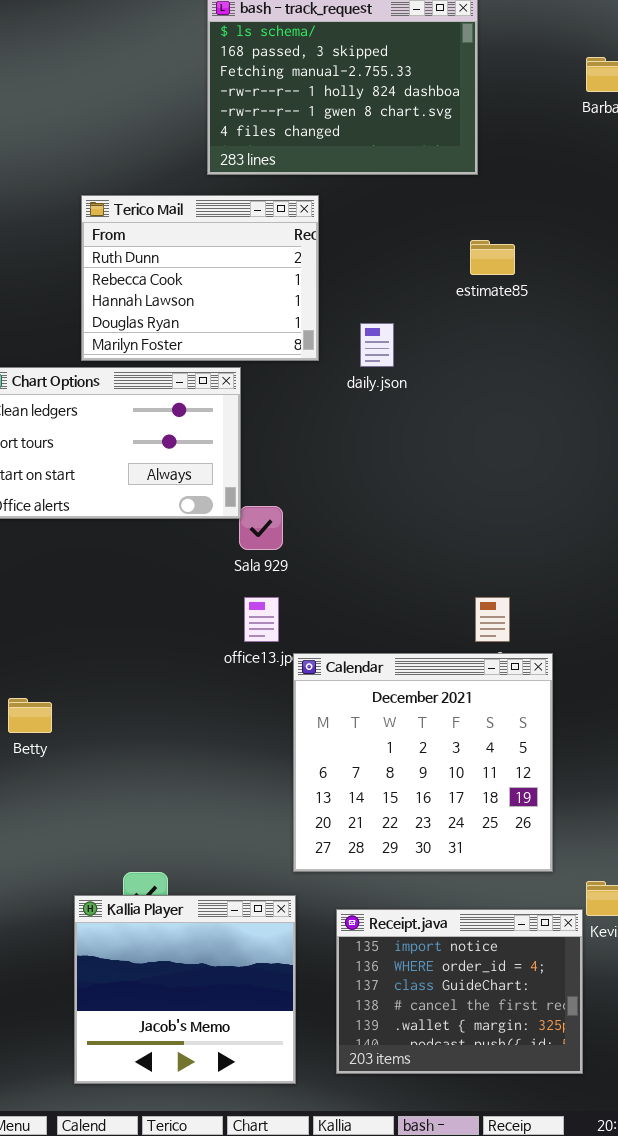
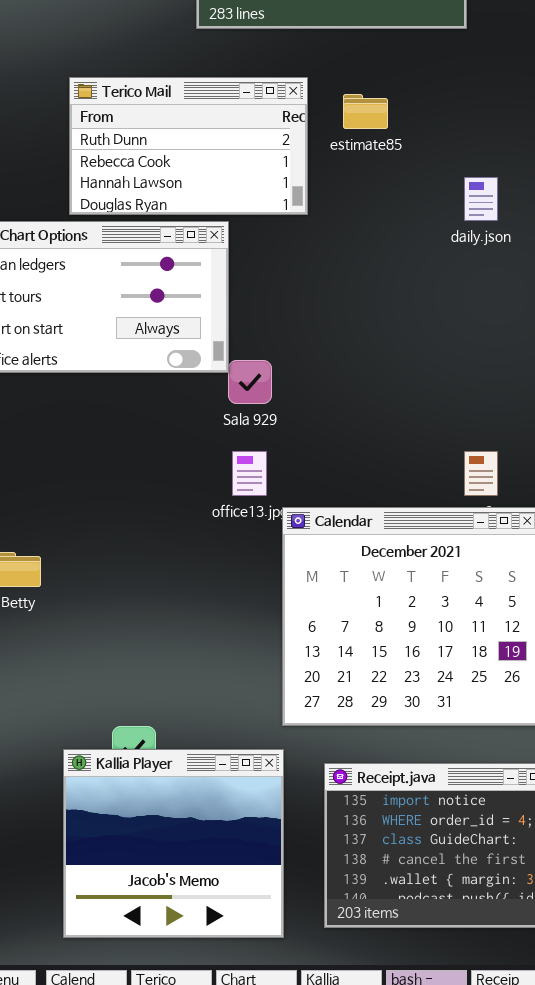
Terico Mail: [81,195,319,361] -> [69,77,308,215], resized
estimate85: [470,240,515,275] -> [343,94,388,129], moved
daily.json: [360,323,394,367] -> [464,177,498,221], moved

